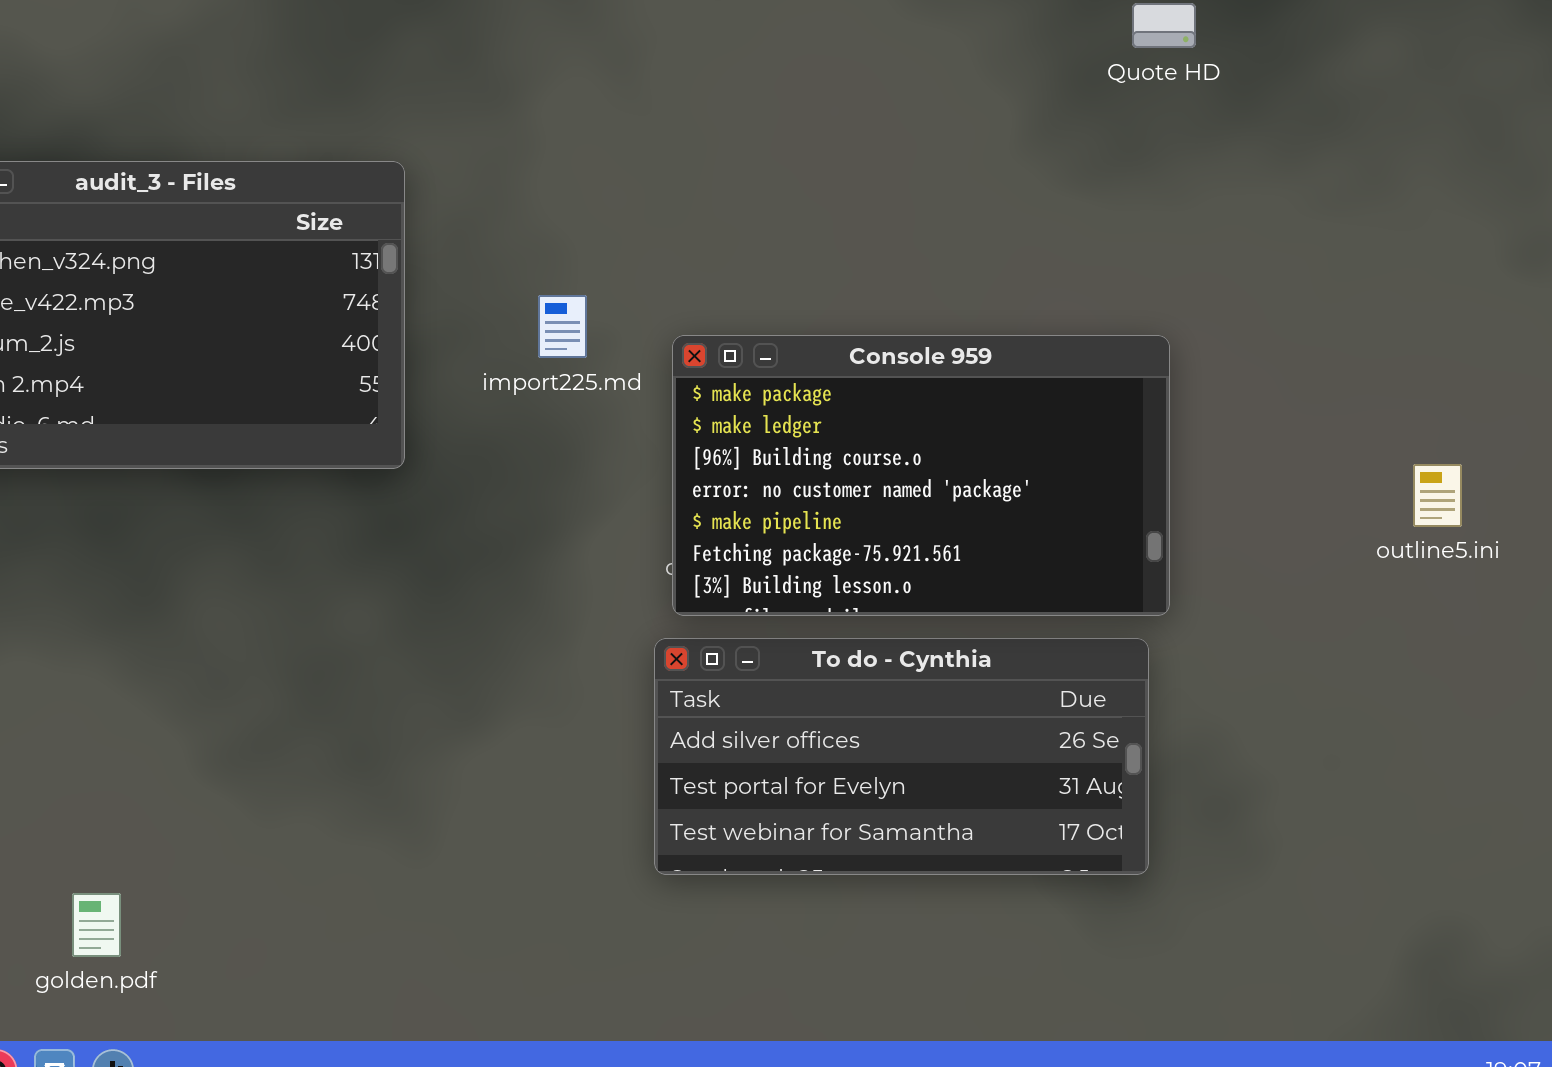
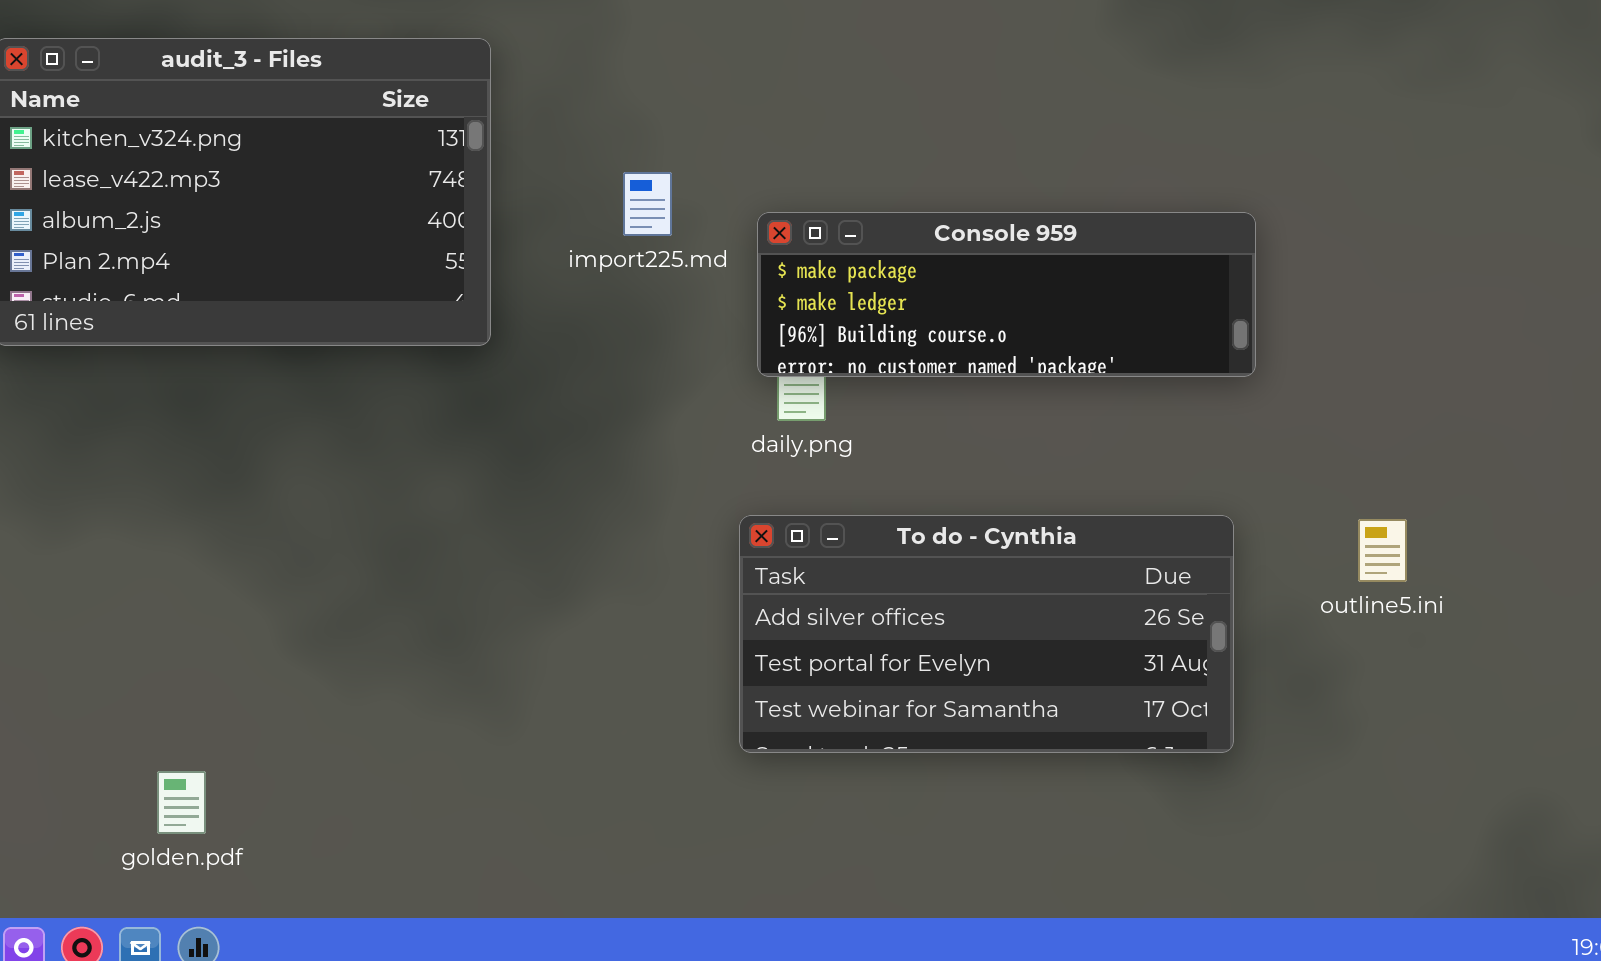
Console 959: [672,335,1170,616] -> [757,212,1256,377], resized
outline5.ini: [1413,464,1462,527] -> [1358,519,1407,582], moved

